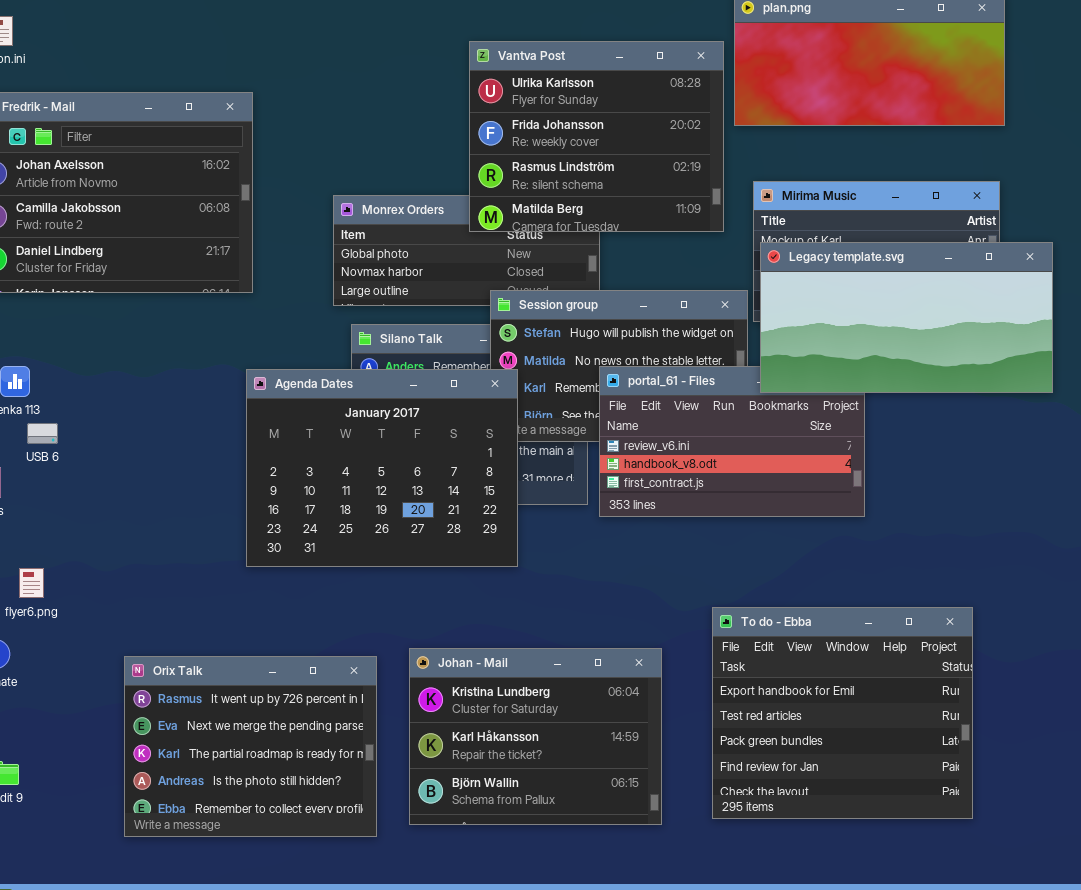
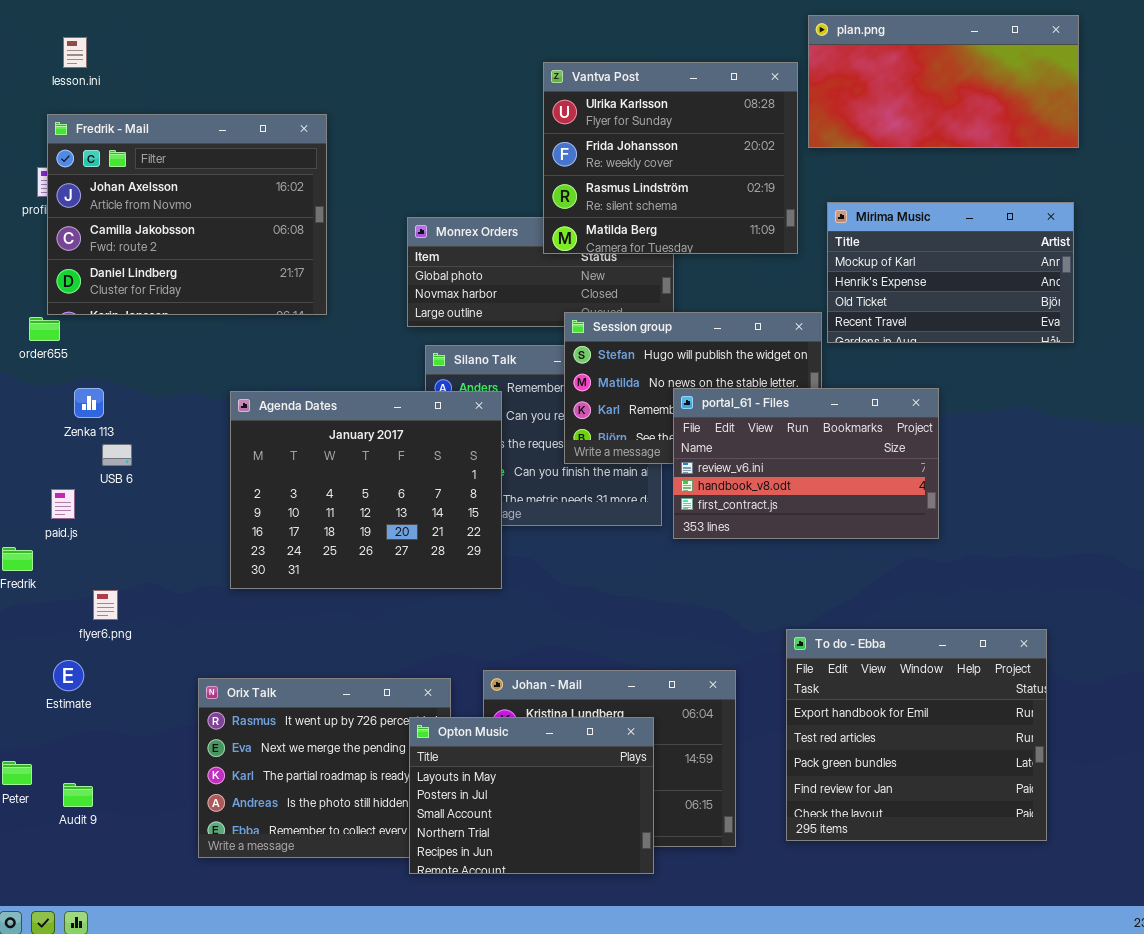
Legacy template.svg: [760,242,1053,393] -> none, closed
Agenda Dates: [246,369,518,567] -> [230,391,502,589], moved
Opton Music: none -> [409,717,654,874], opened

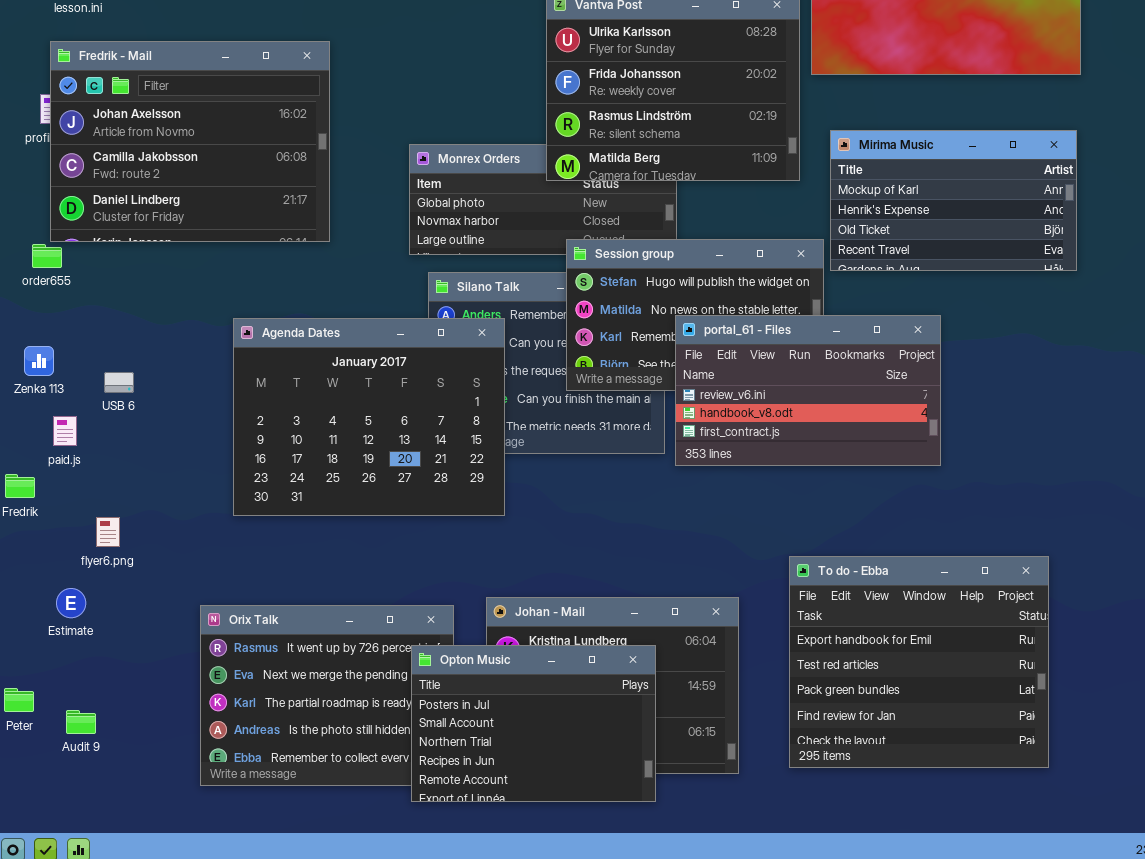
Zenka 113: [74,388,104,418] -> [24,346,54,376], moved
Opton Music: [409,717,654,874] -> [411,645,656,802], scrolled down 1 row

